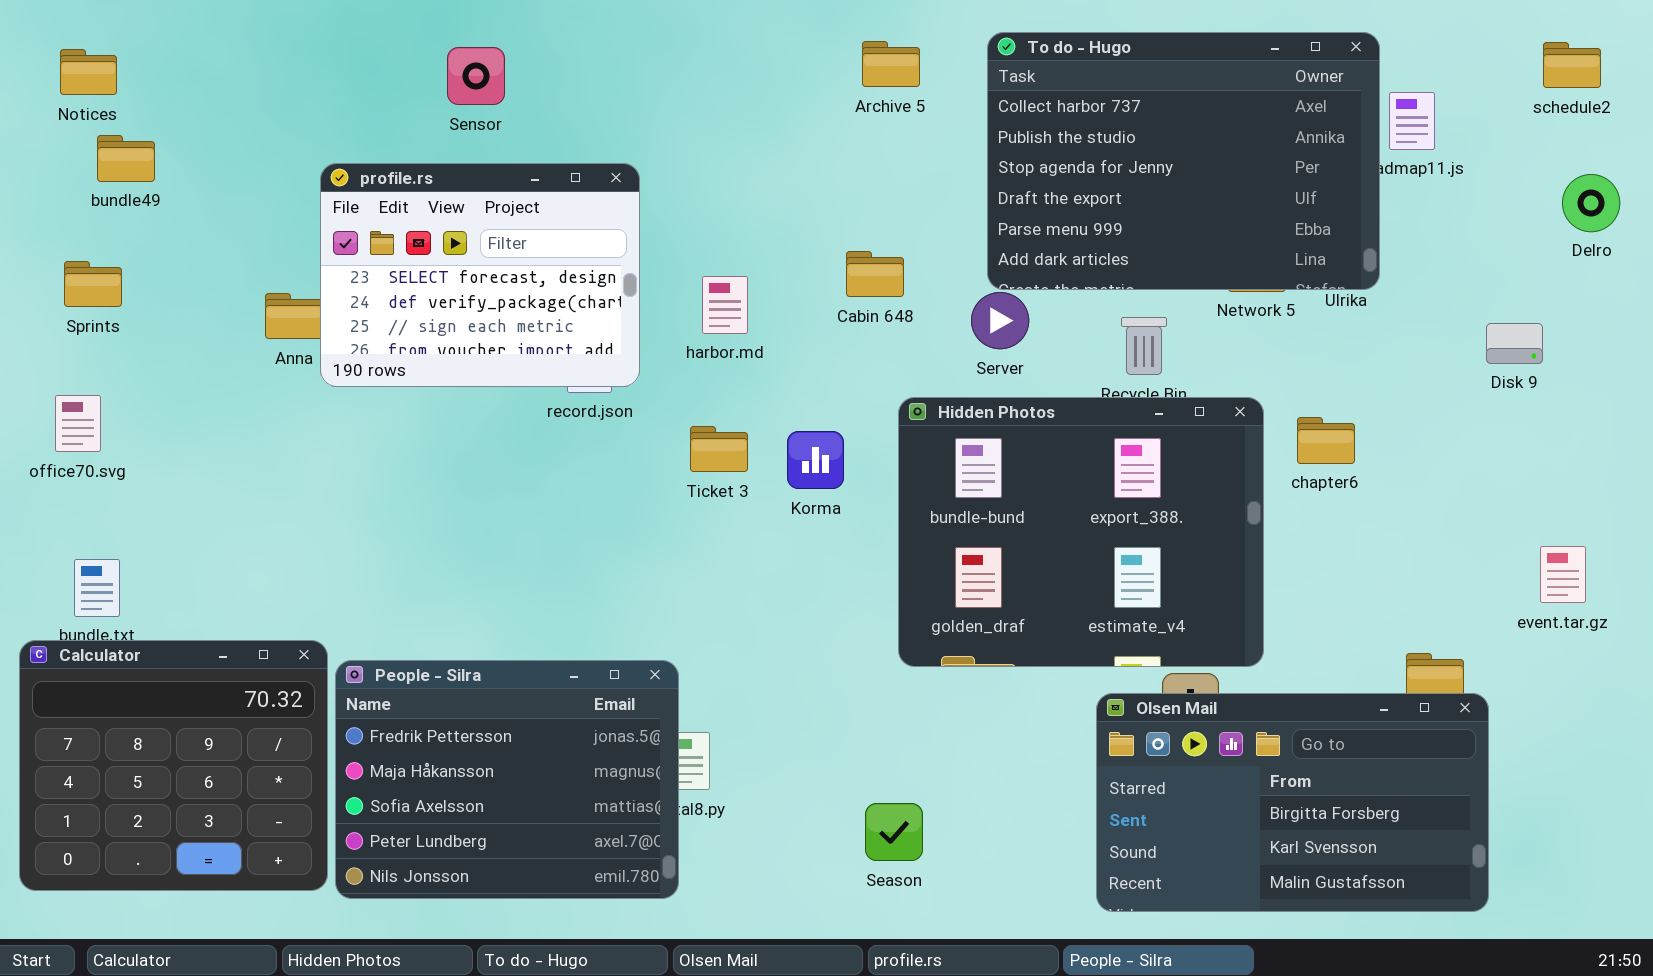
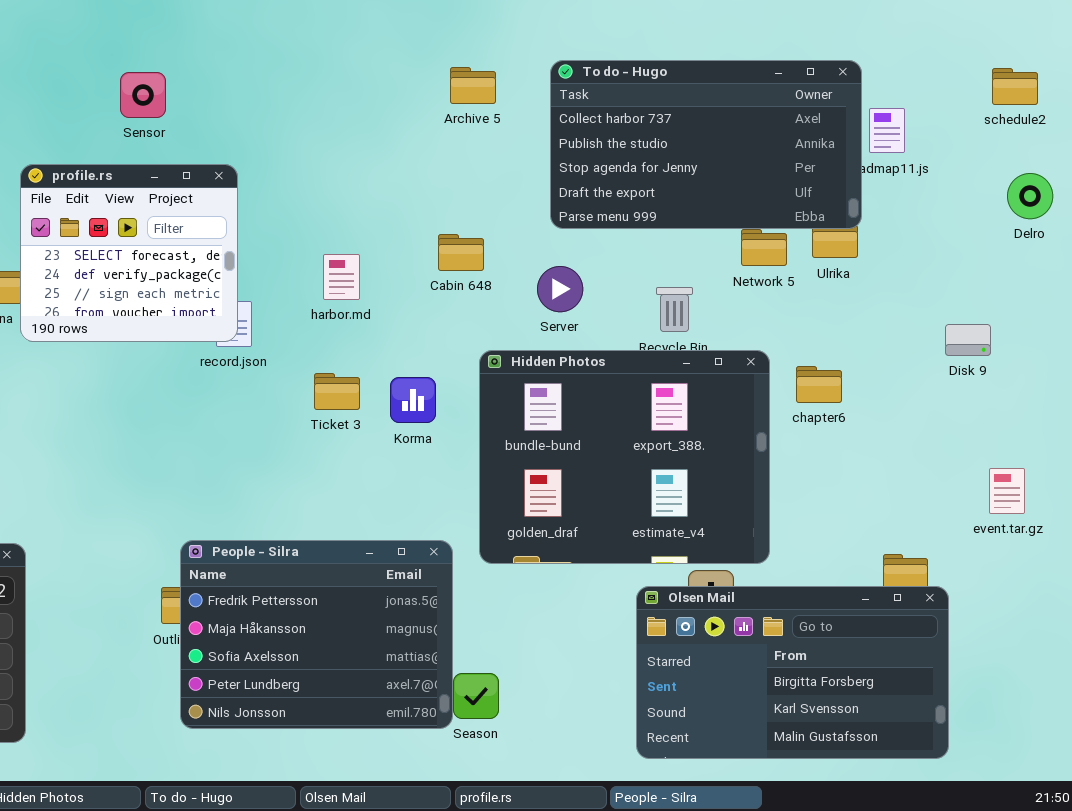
To do - Hugo: [987,32,1380,290] -> [550,60,862,229], resized
profile.rs: [320,163,640,387] -> [20,164,238,342], resized
Disk 9: [1486,323,1543,364] -> [945,324,991,356], moved
People - Silra: [335,660,679,899] -> [180,540,453,729], moved

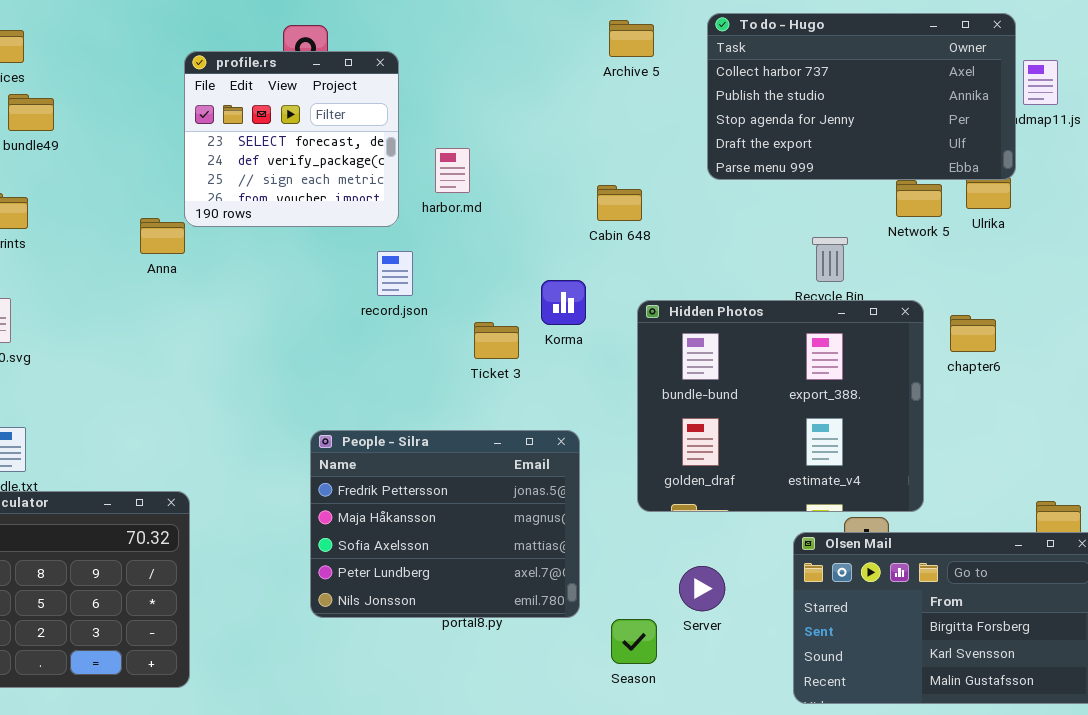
profile.rs: [20,164,238,342] -> [184,51,399,227], moved
harbor.md: [323,254,360,300] -> [435,148,470,193], moved
Server: [537,266,583,312] -> [679,566,725,611], moved
Korma: [390,377,436,423] -> [541,280,586,325], moved
People - Silra: [180,540,453,729] -> [310,430,580,618], moved

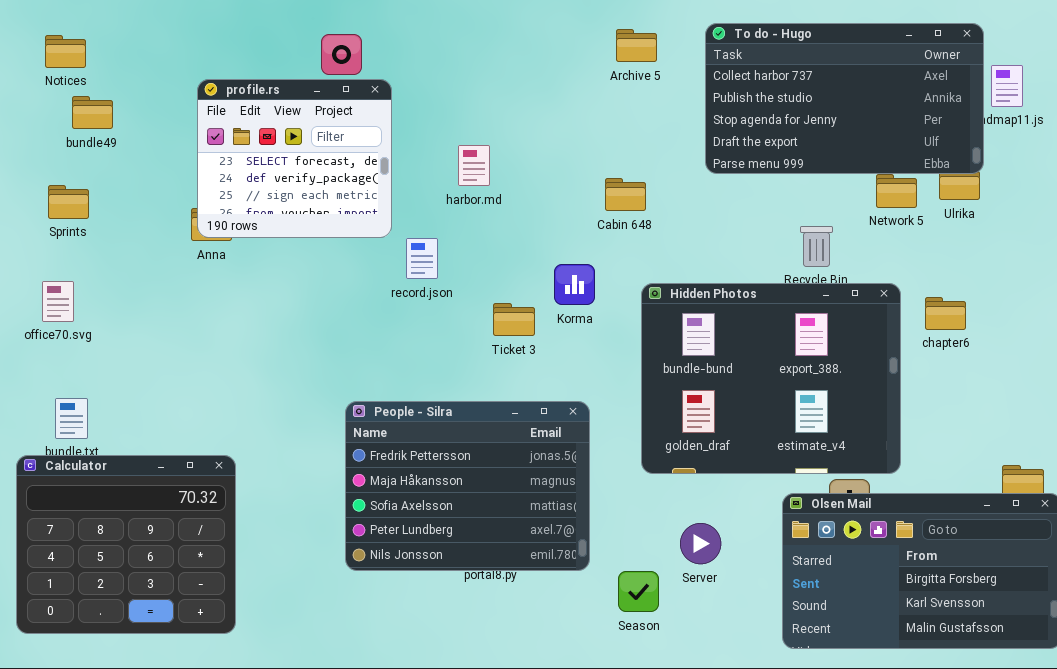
profile.rs: [184,51,399,227] -> [197,79,392,238], moved

